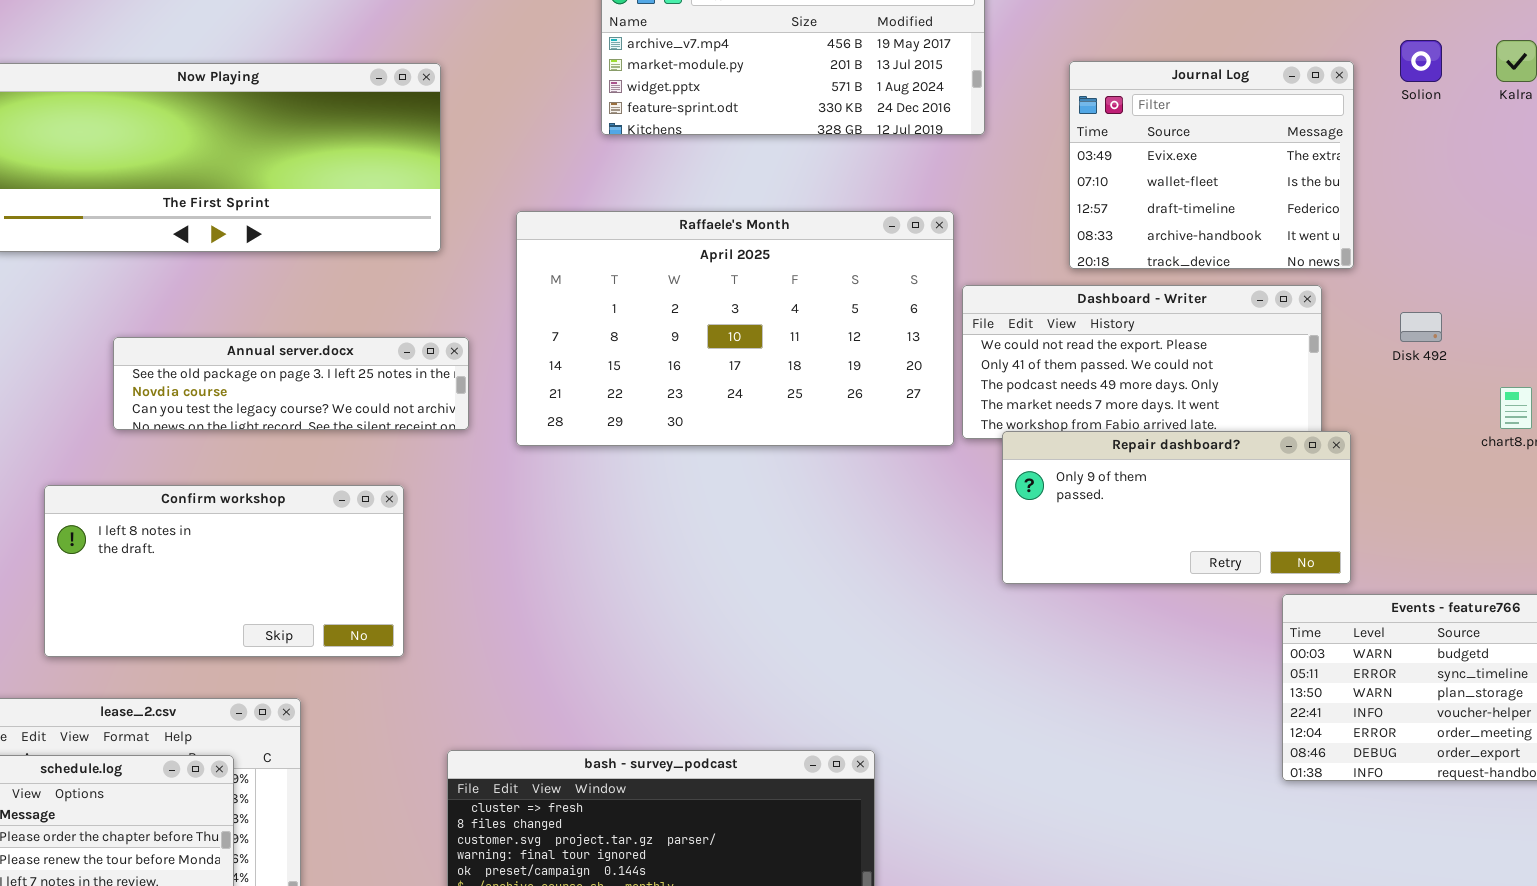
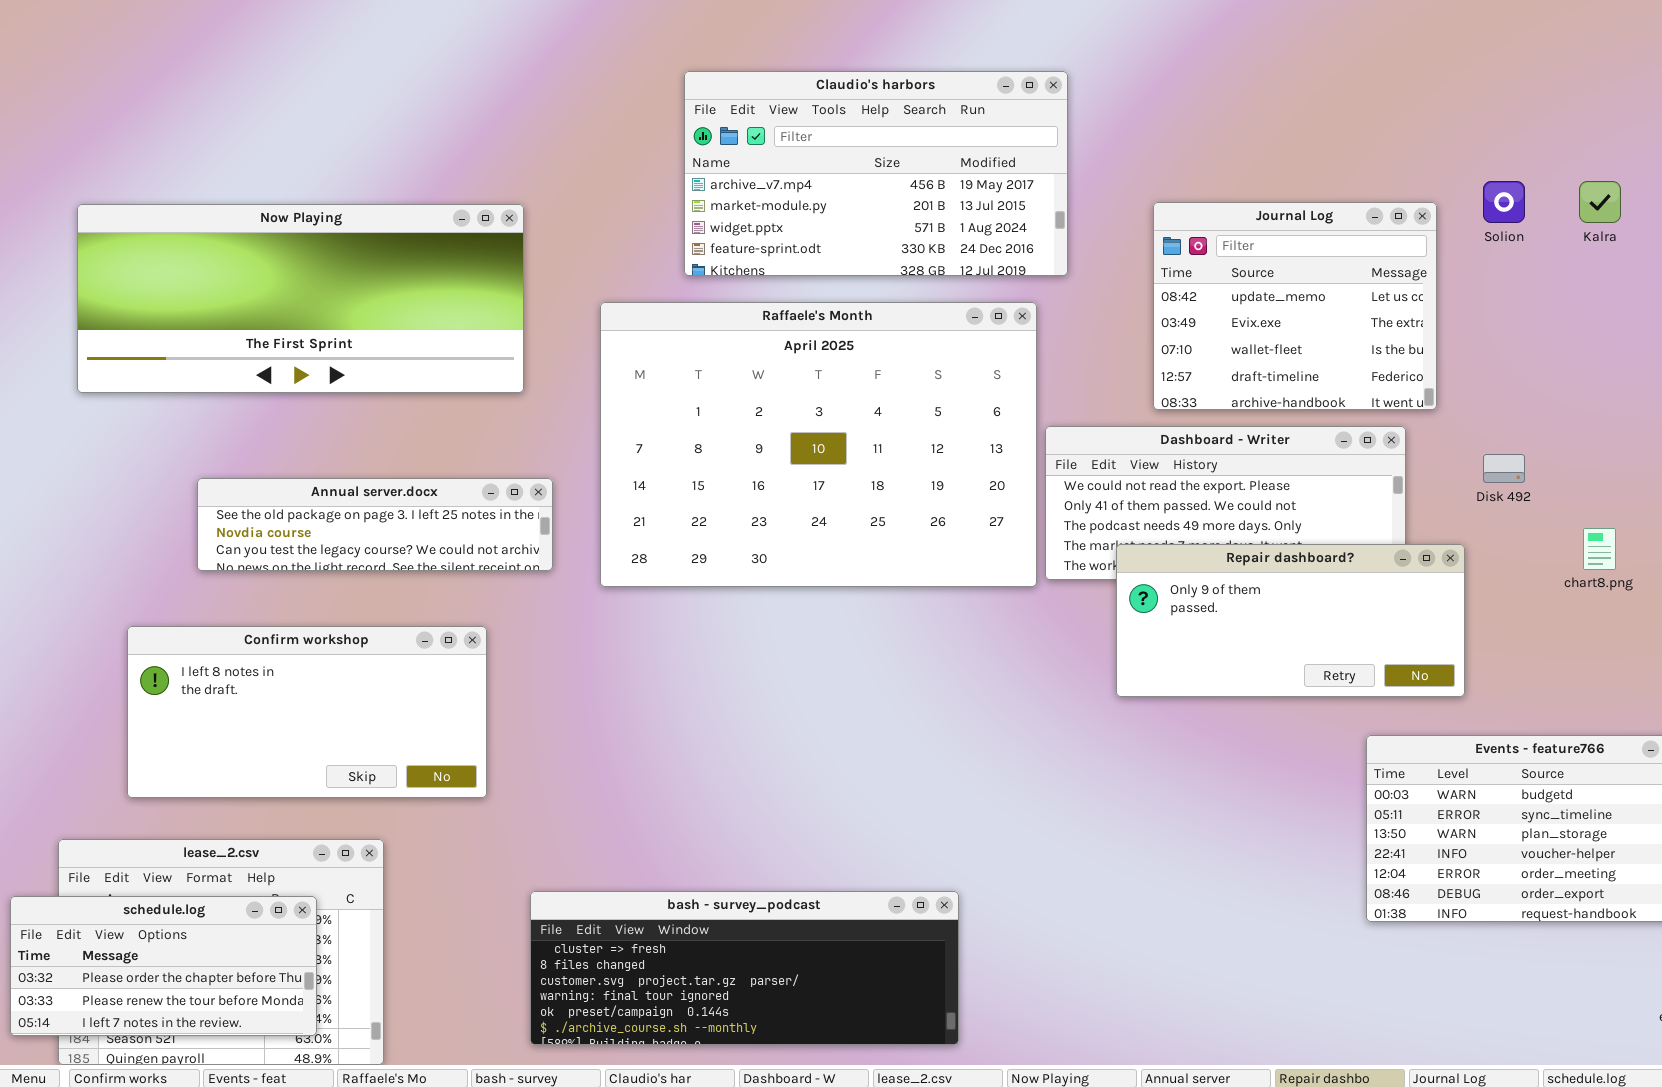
Journal Log: [1069,61,1354,269] -> [1153,202,1437,410], scrolled up 1 row
Raffaele's Month: [516,211,954,446] -> [600,302,1037,587], resized
Repair dashboard?: [1002,431,1351,584] -> [1116,544,1465,697], moved

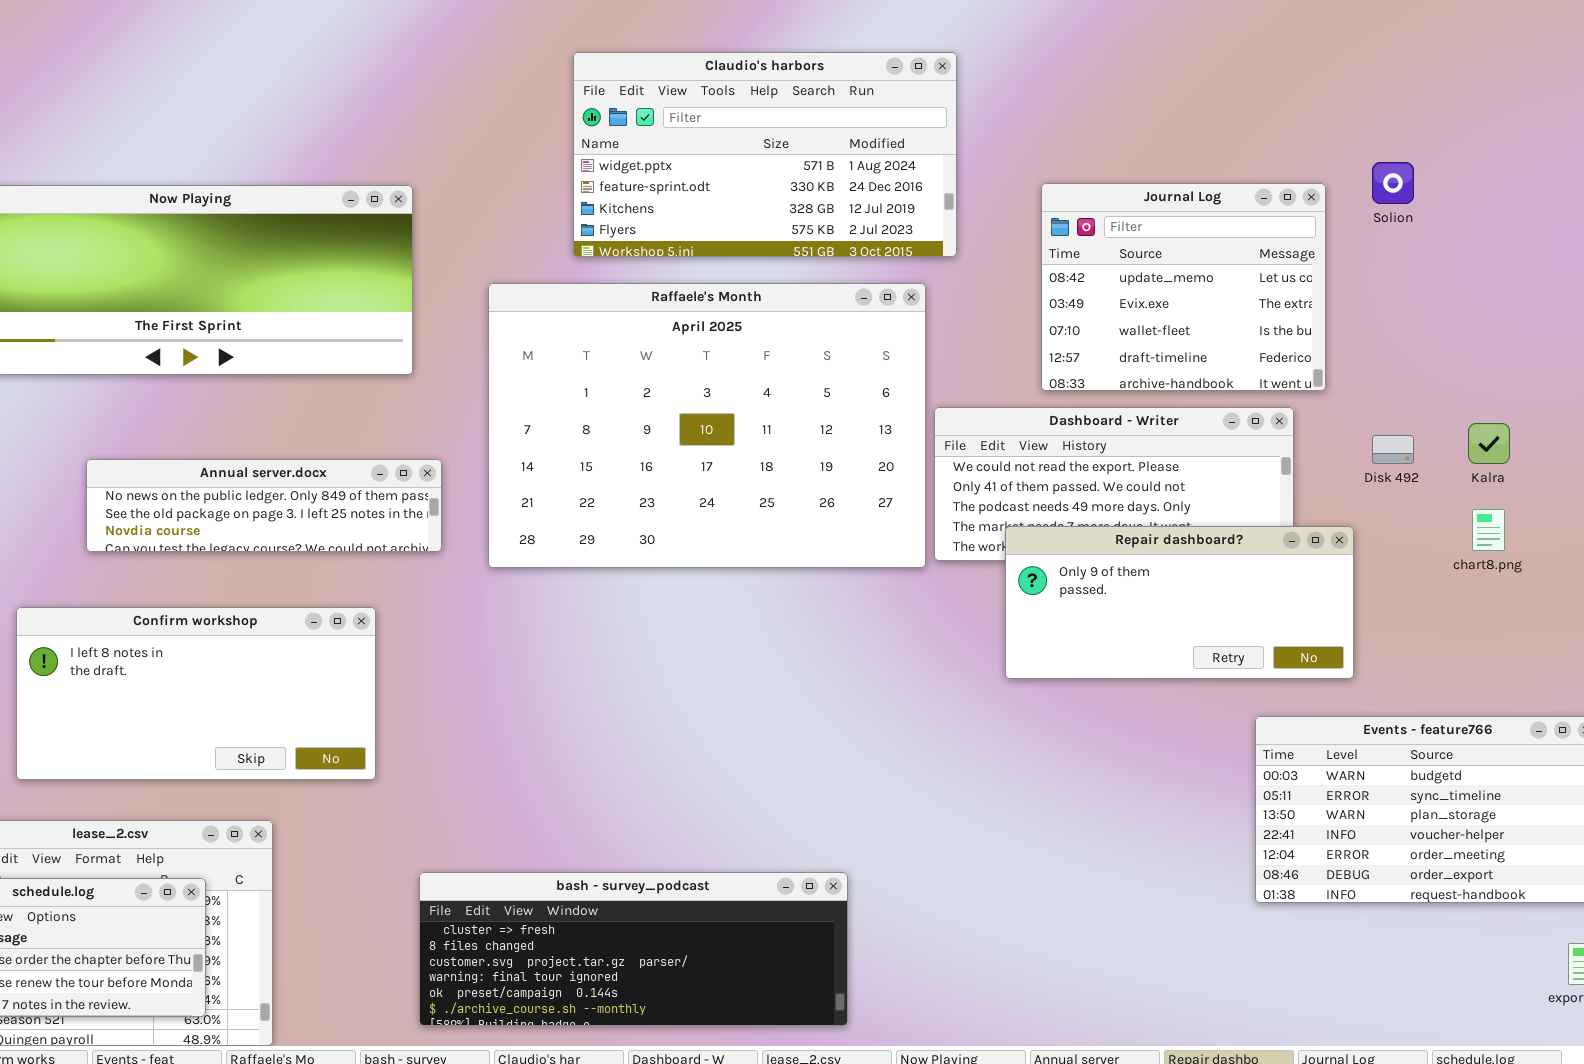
Claudio's harbors: [684,71,1068,276] -> [573,52,957,257], scrolled down 2 rows
Kalra: [1579,181,1621,223] -> [1468,423,1510,464], moved
Annual server.docx: [197,478,553,571] -> [86,459,442,552], scrolled up 1 row

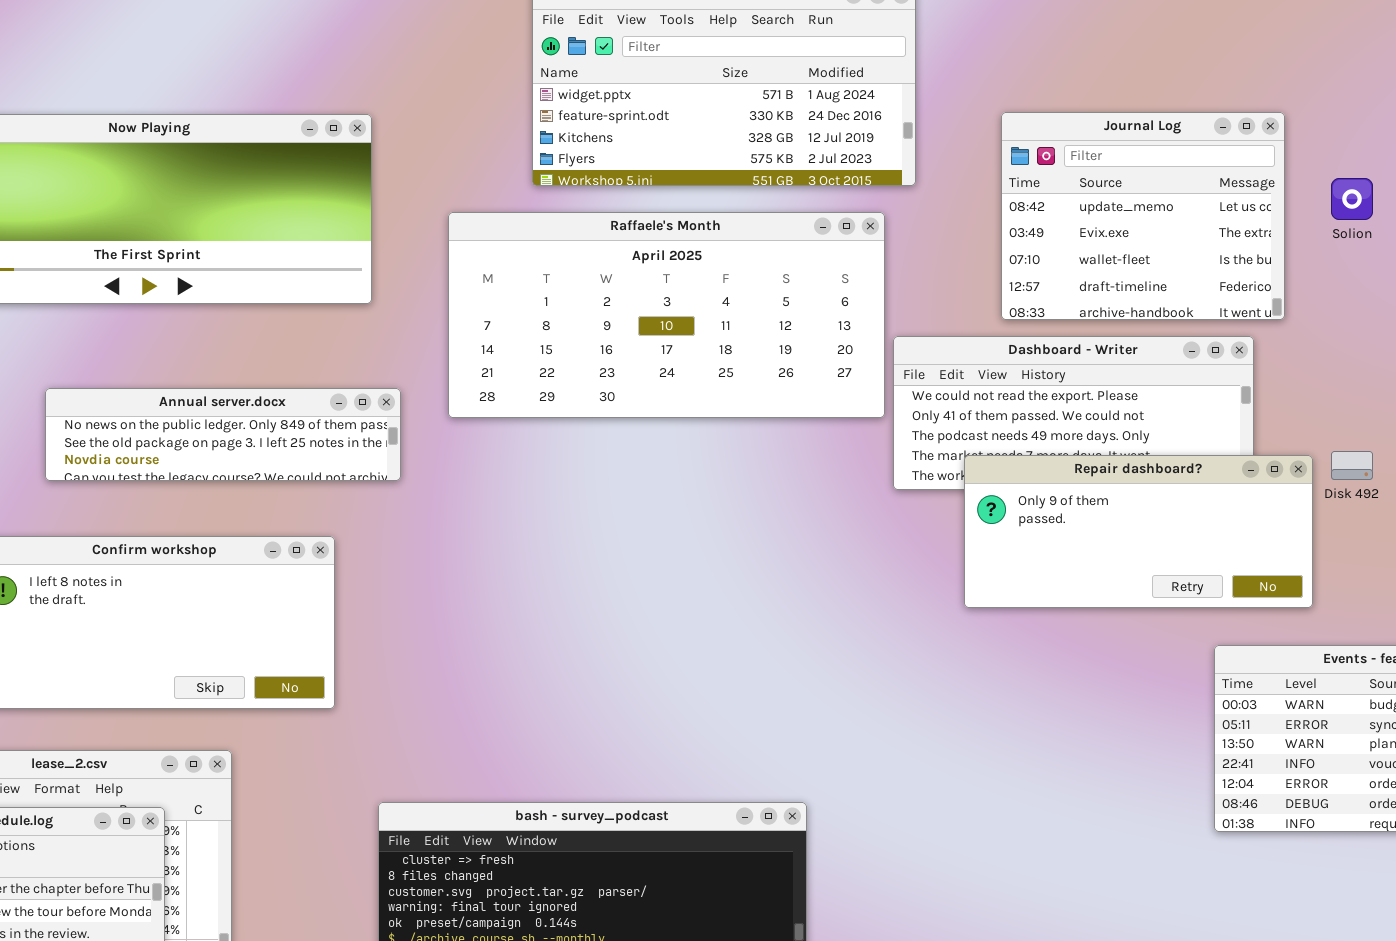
Solion: [1372,162,1414,204] -> [1331,178,1373,220], moved
Raffaele's Month: [488,283,926,568] -> [448,212,885,418], resized
Disk 492: [1372,435,1414,464] -> [1331,451,1373,480], moved

